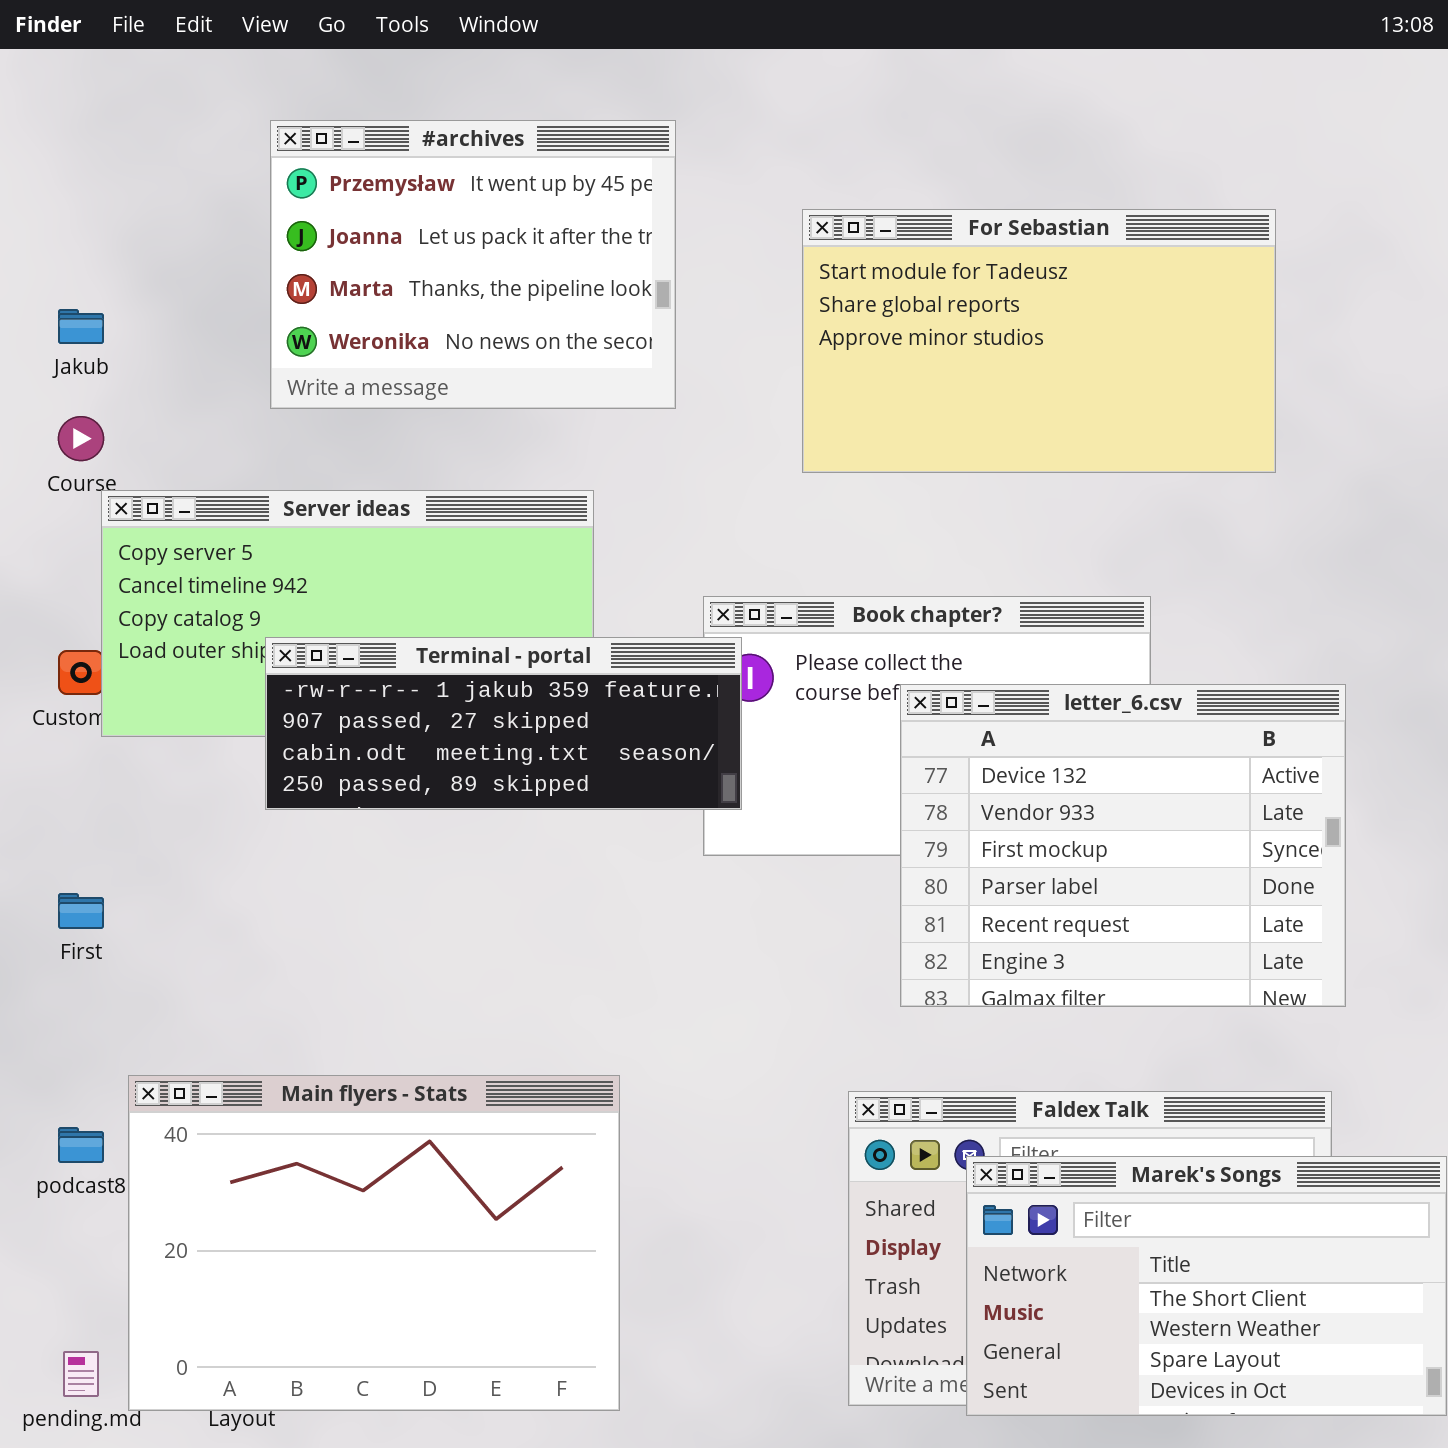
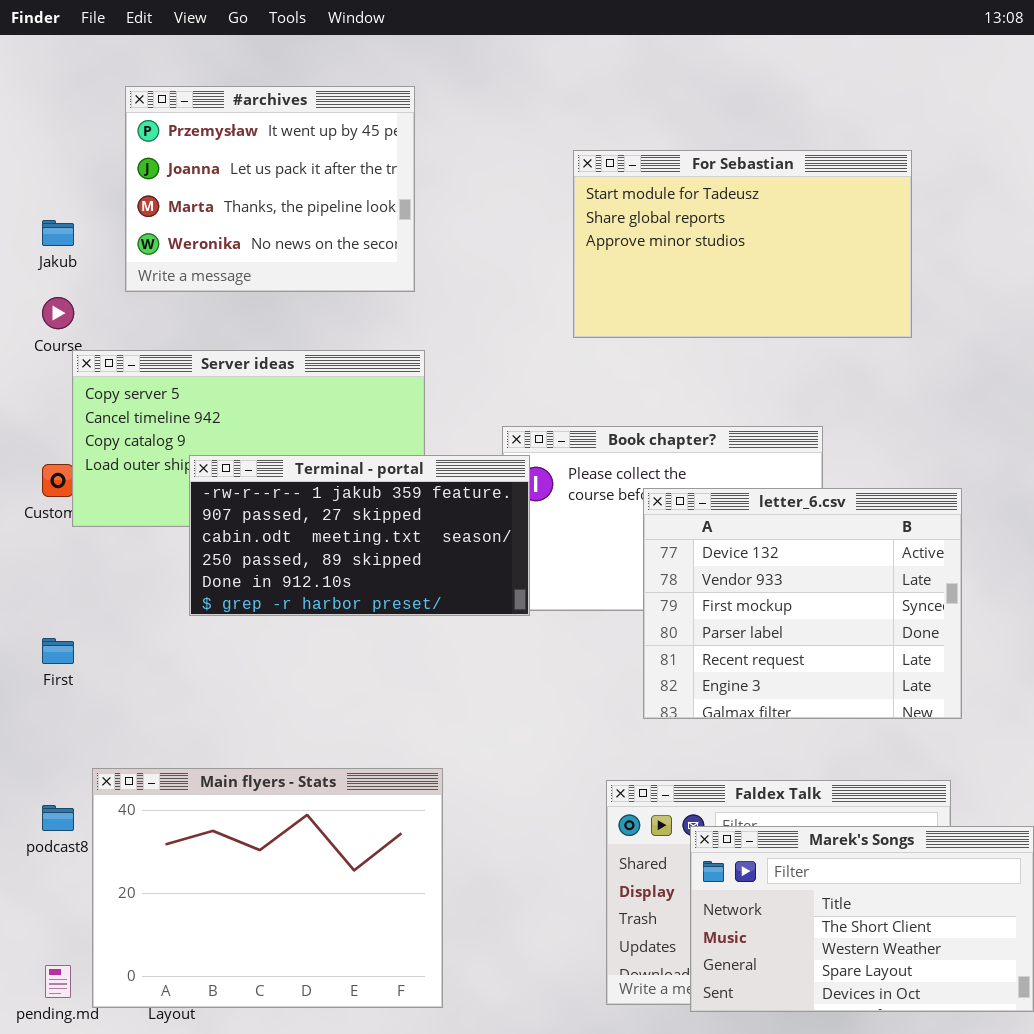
#archives: [270,120,676,409] -> [125,86,415,292], moved
Terminal - portal: [265,637,742,810] -> [189,455,530,616], resized

